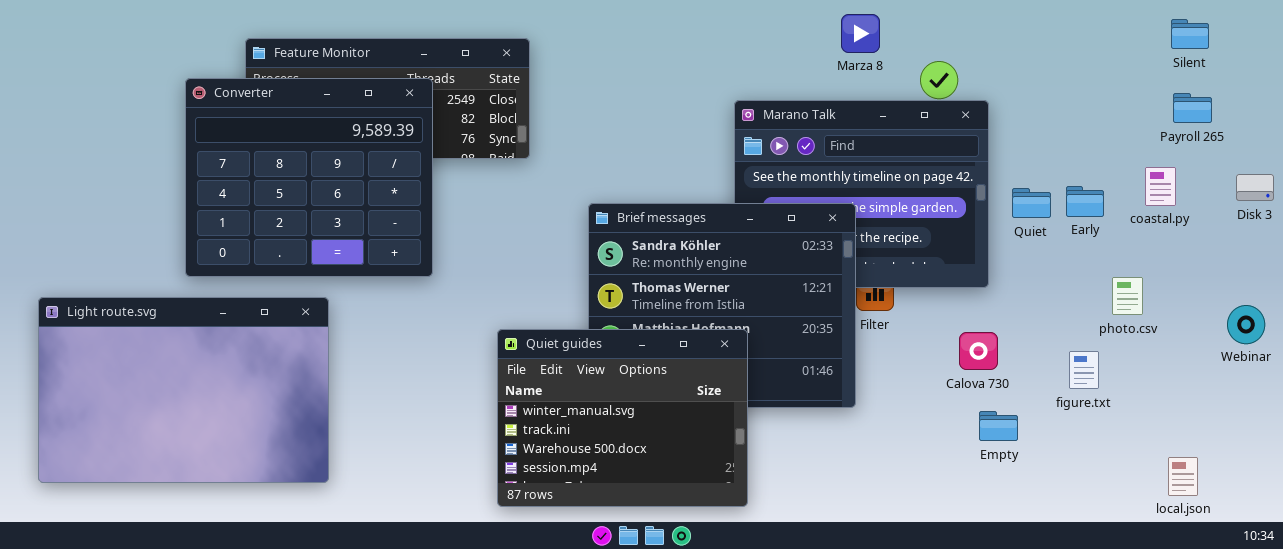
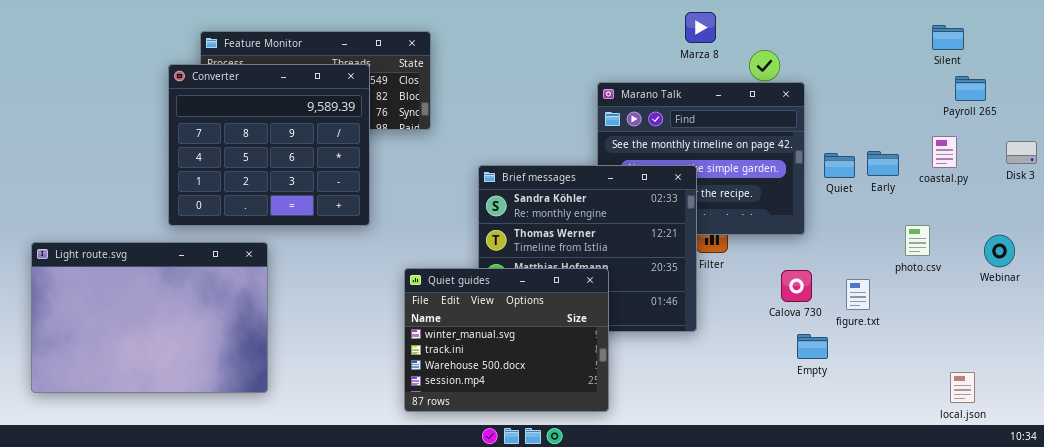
Silent: [1171,19,1209,49] -> [932,25,964,50], moved
Converter: [185,78,433,277] -> [168,64,370,226], moved
Webinar: [1227,305,1265,344] -> [984,235,1015,267], moved
figure.txt: [1069,351,1099,389] -> [846,279,870,310], moved

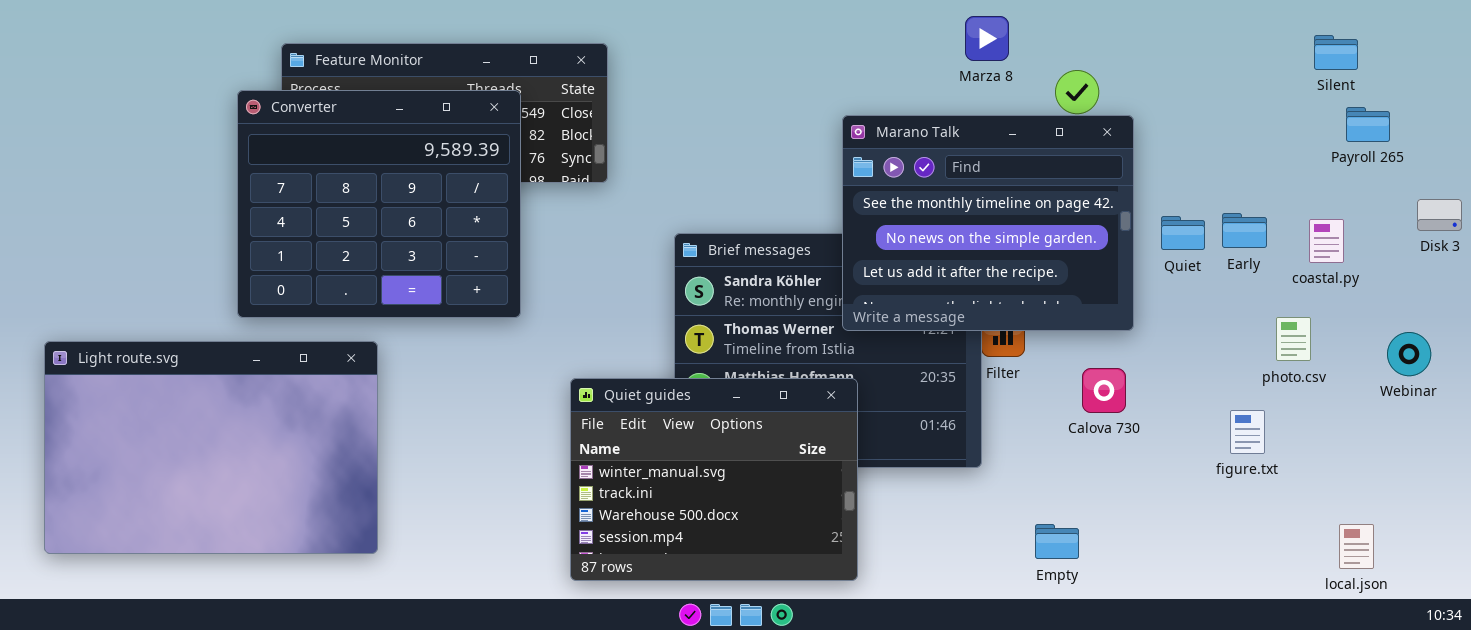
Marano Talk: [597,82,805,235] -> [842,115,1134,331], raised
coastal.py: [932,136,957,168] -> [1309,219,1344,263], moved
Calova 730: [781,270,812,302] -> [1082,368,1126,413], moved
figure.txt: [846,279,870,310] -> [1230,410,1265,454], moved
Empty: [797,334,828,359] -> [1035,524,1079,559], moved

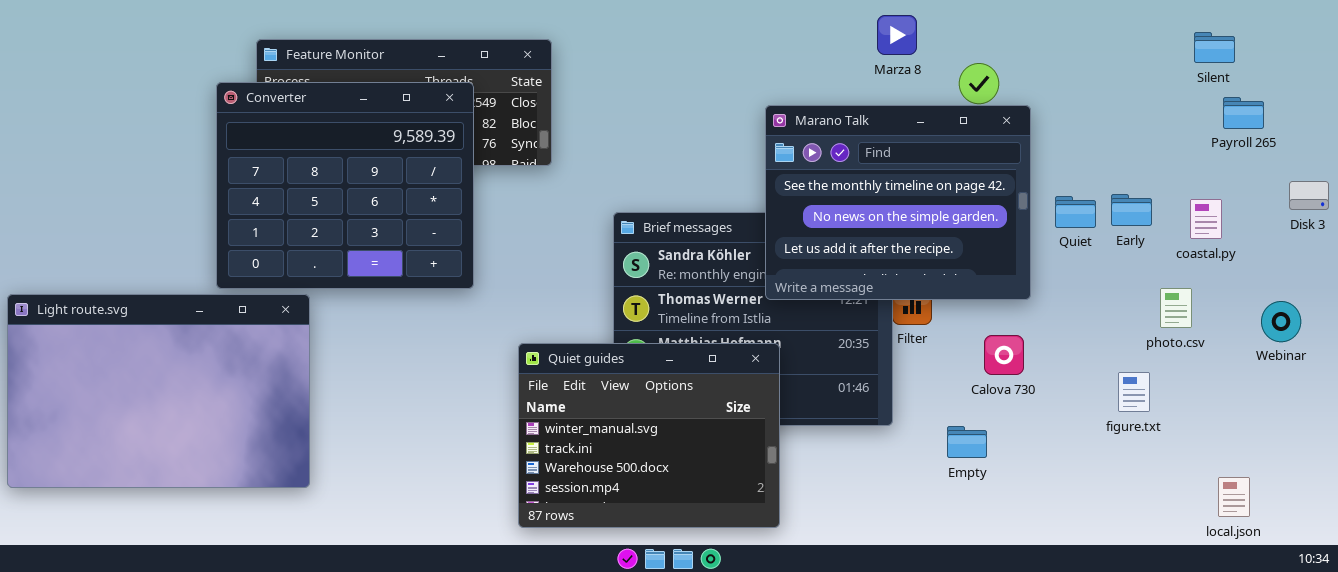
Light route.svg: [44,341,378,554] -> [7,294,310,488], moved
Empty: [1035,524,1079,559] -> [947,426,987,458], moved

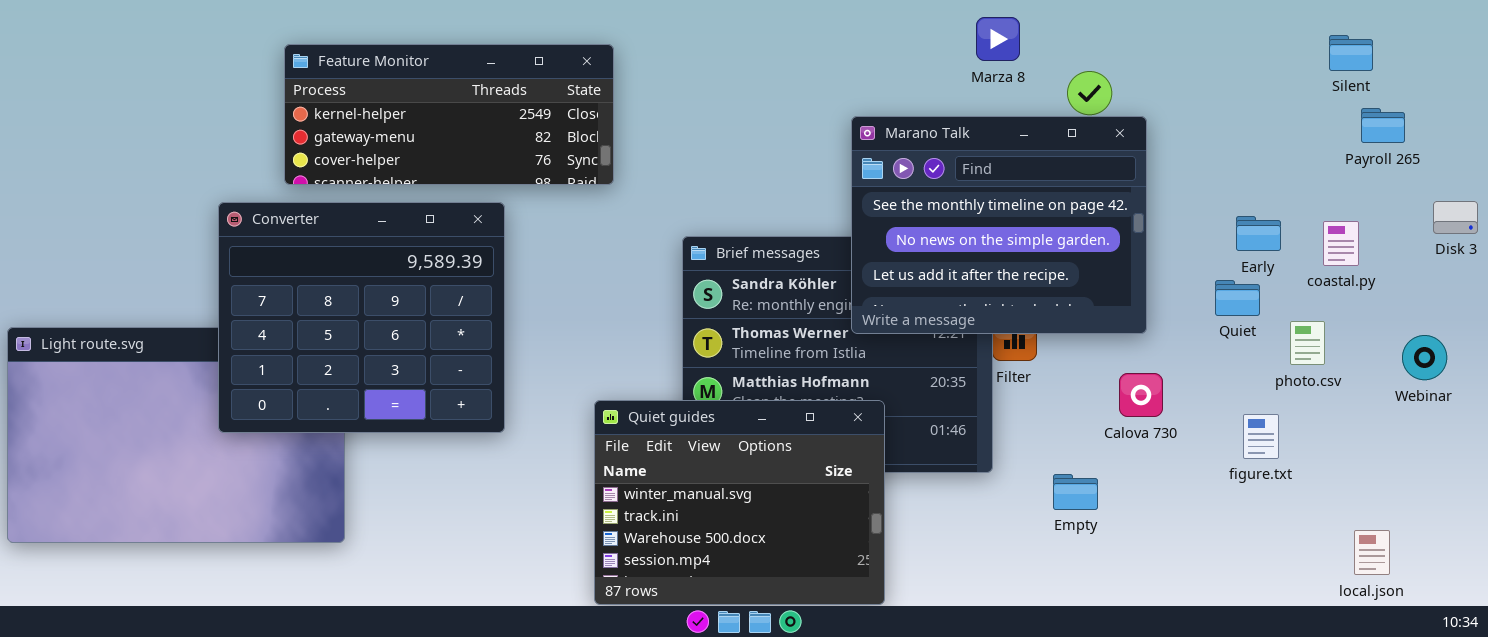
Converter: [216,82,474,289] -> [218,202,505,433], moved
Quiet: [1055,196,1096,228] -> [1215,280,1260,316], moved
Calova 730: [984,335,1024,375] -> [1119,373,1163,417], moved
Quiet guides: [518,343,780,528] -> [594,400,885,605], moved

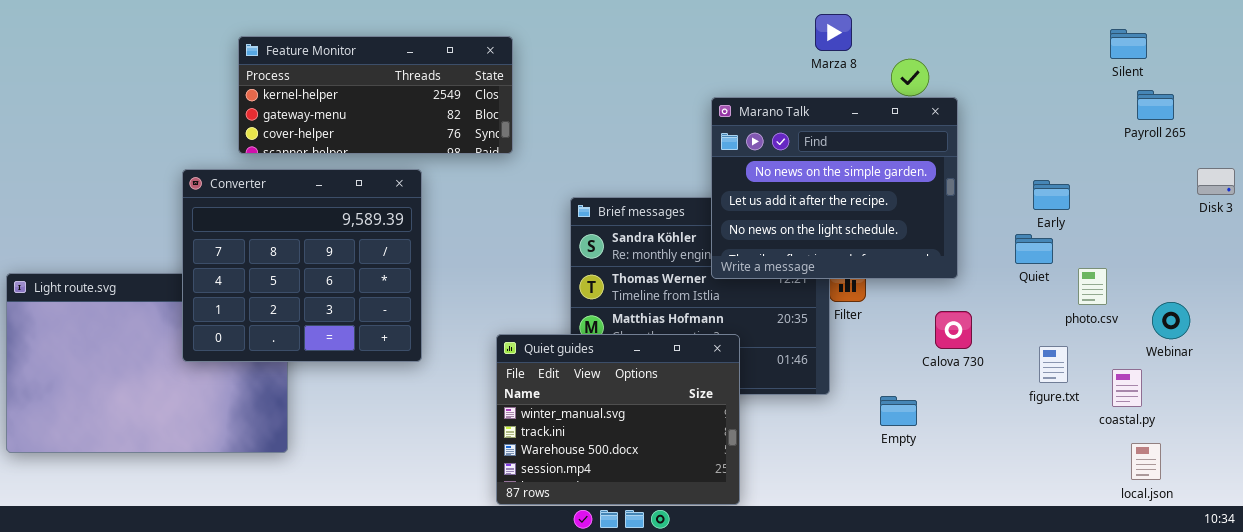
Marano Talk: [851,116,1147,334] -> [711,97,958,279], scrolled down 1 row
coastal.py: [1323,221,1359,266] -> [1112,369,1142,407], moved
Webinar: [1402,335,1447,380] -> [1152,302,1190,339], moved

